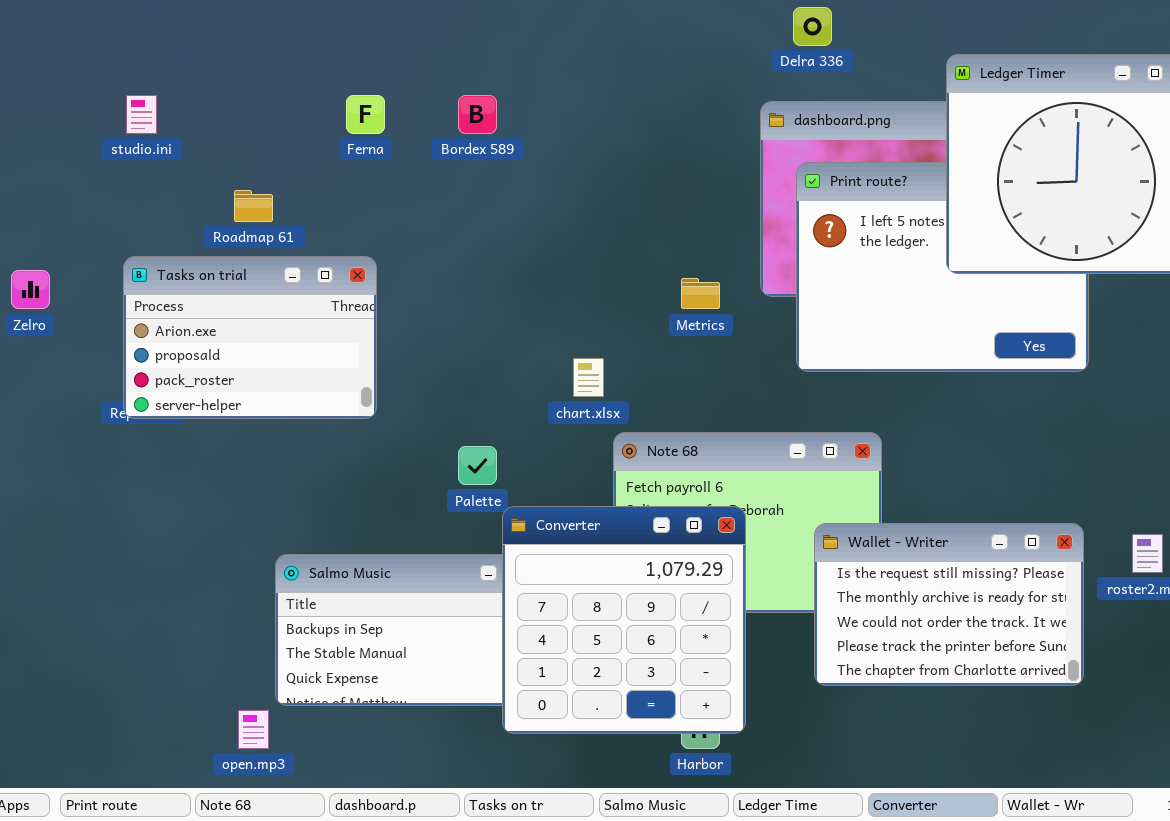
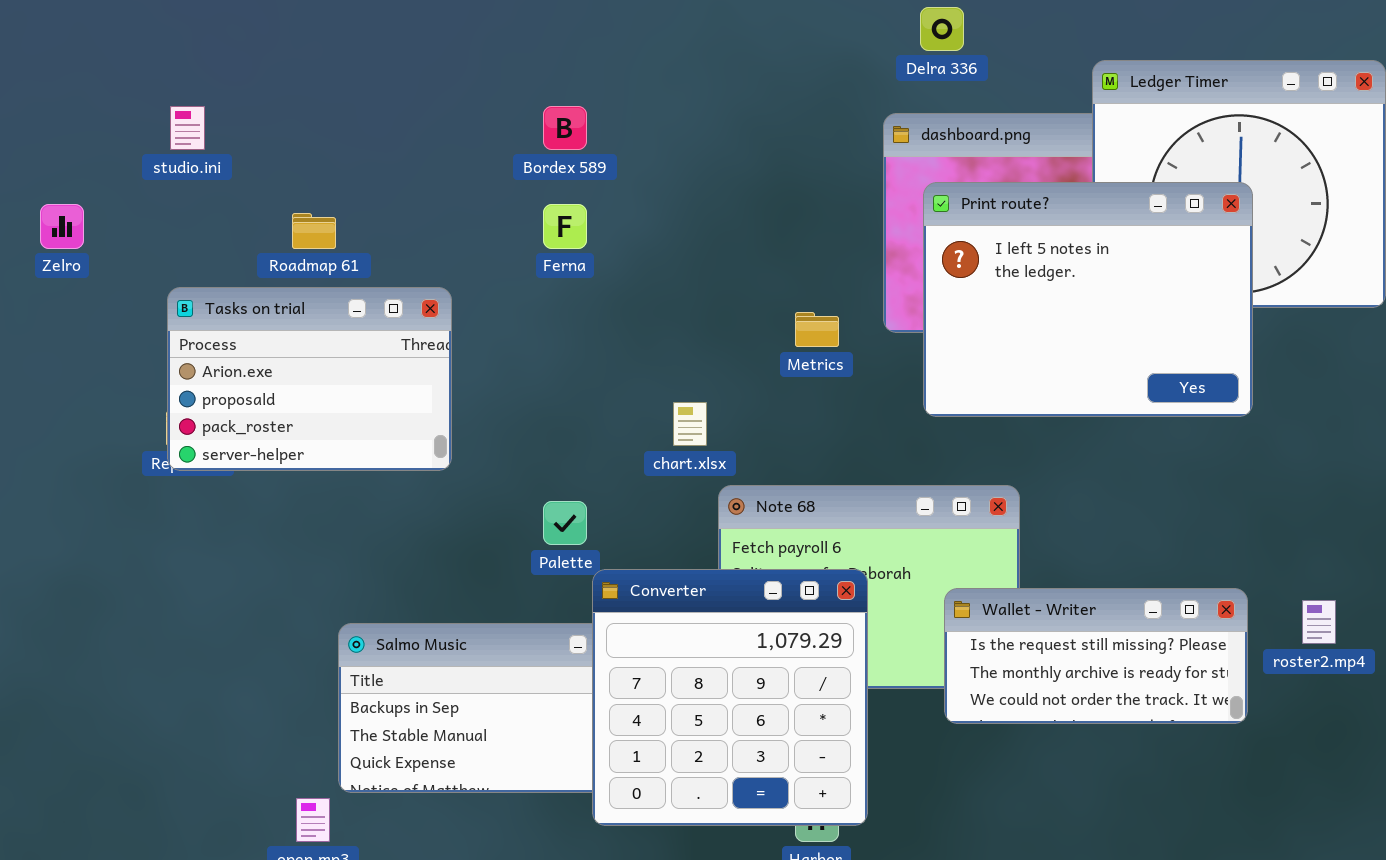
Ferna: [346,95,385,134] -> [543,204,587,249], moved
Print route?: [796,162,1089,372] -> [923,182,1253,417], raised
Zelro: [11,270,50,309] -> [40,204,84,249], moved
Wallet - Writer: [814,523,1084,686] -> [944,588,1248,724], resized

